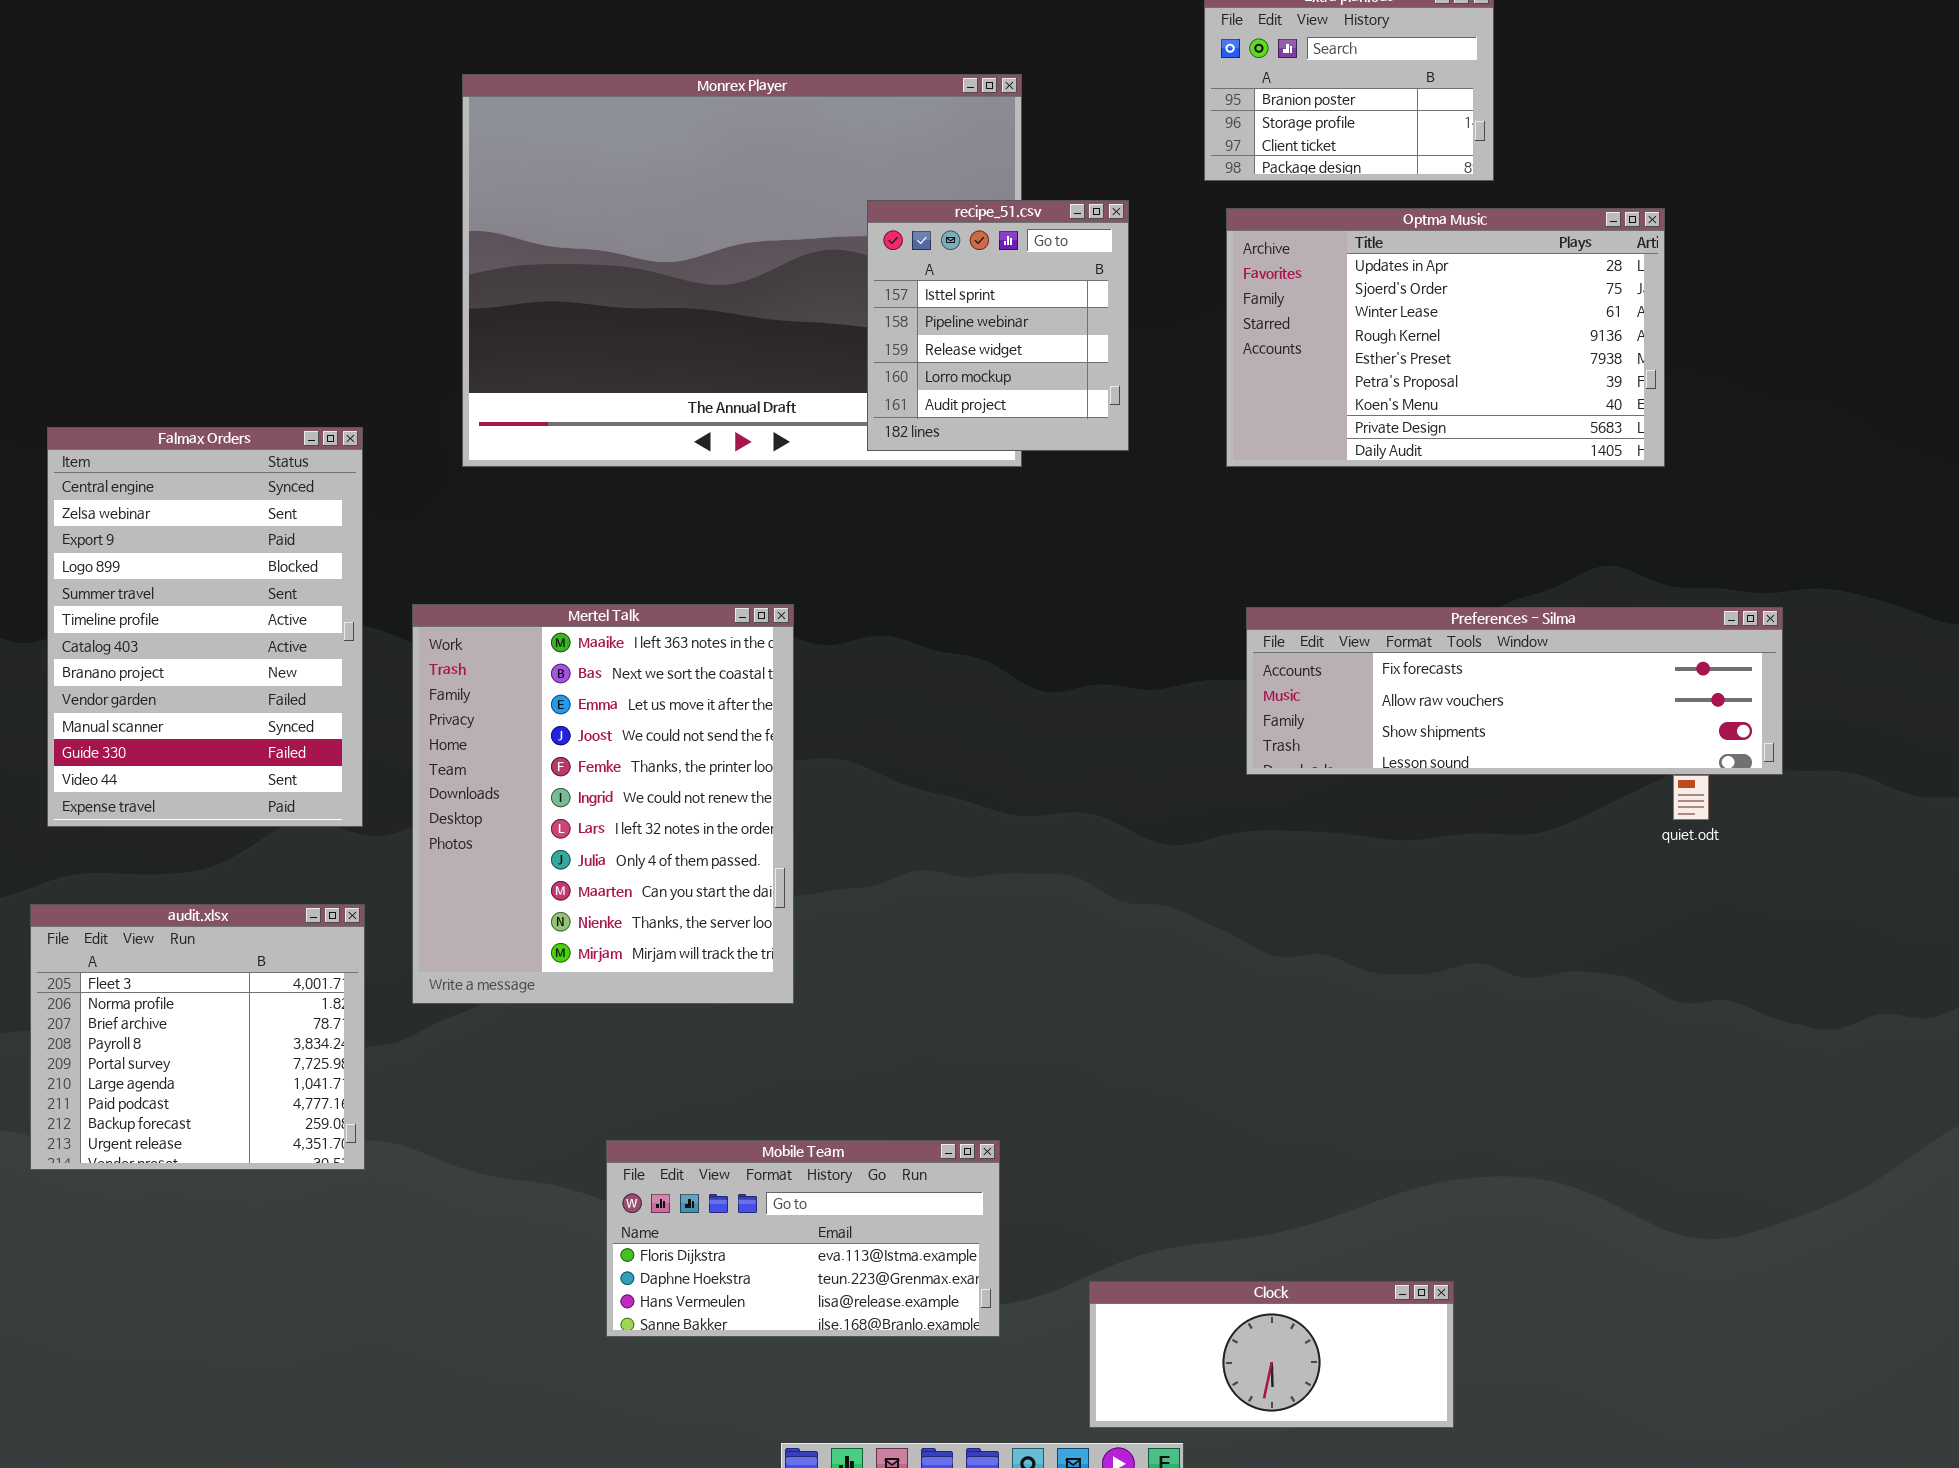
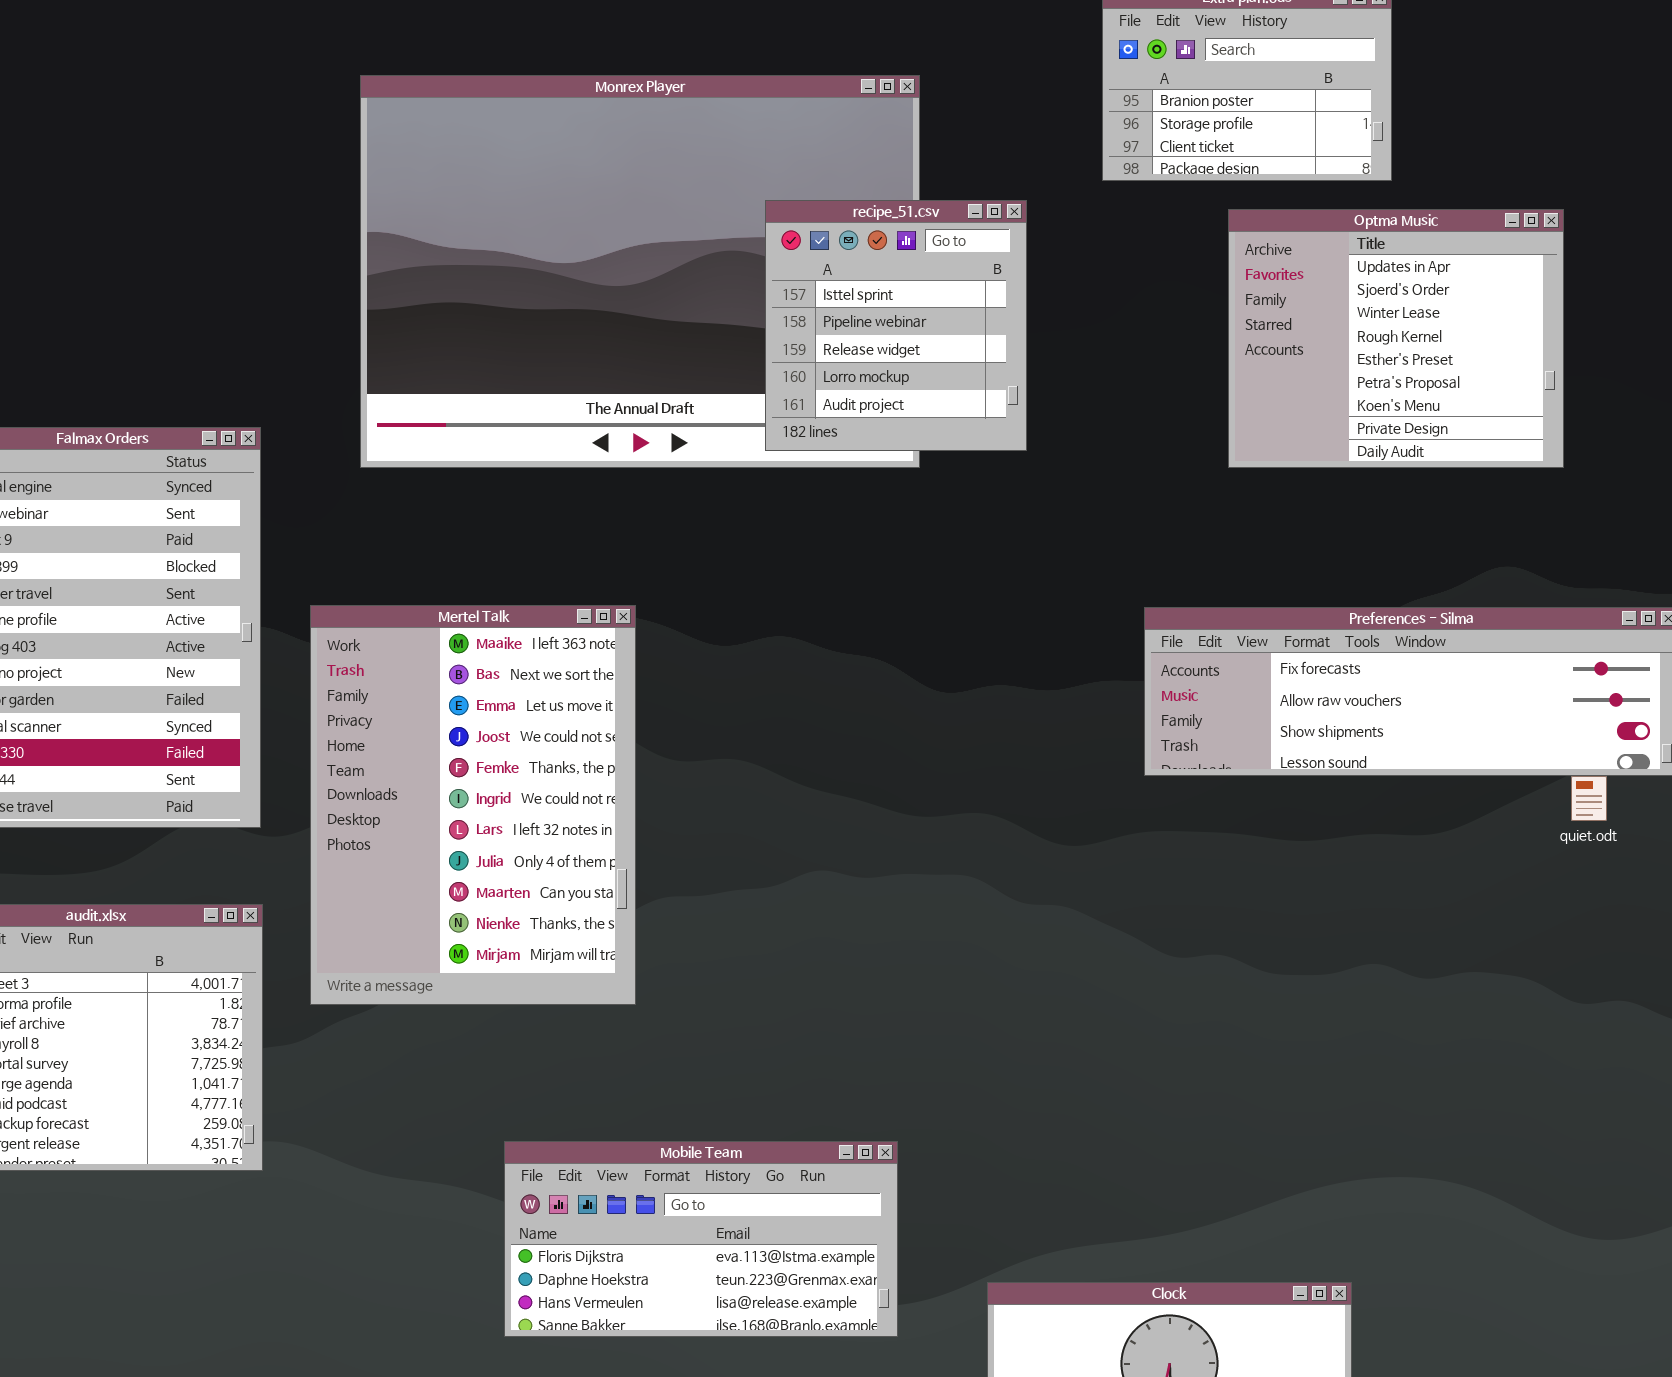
Optma Music: [1226,208,1665,467] -> [1228,209,1564,468], resized
Mertel Talk: [412,604,794,1004] -> [310,605,636,1005], resized

